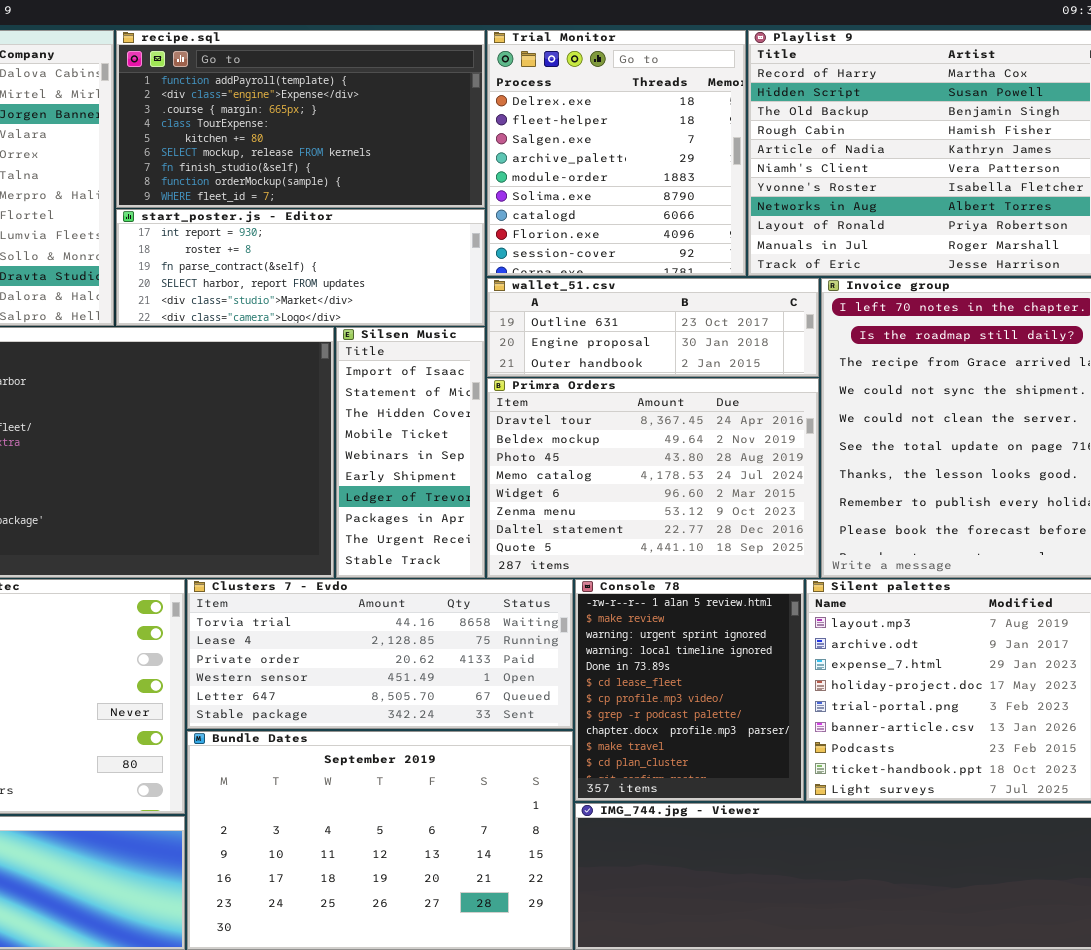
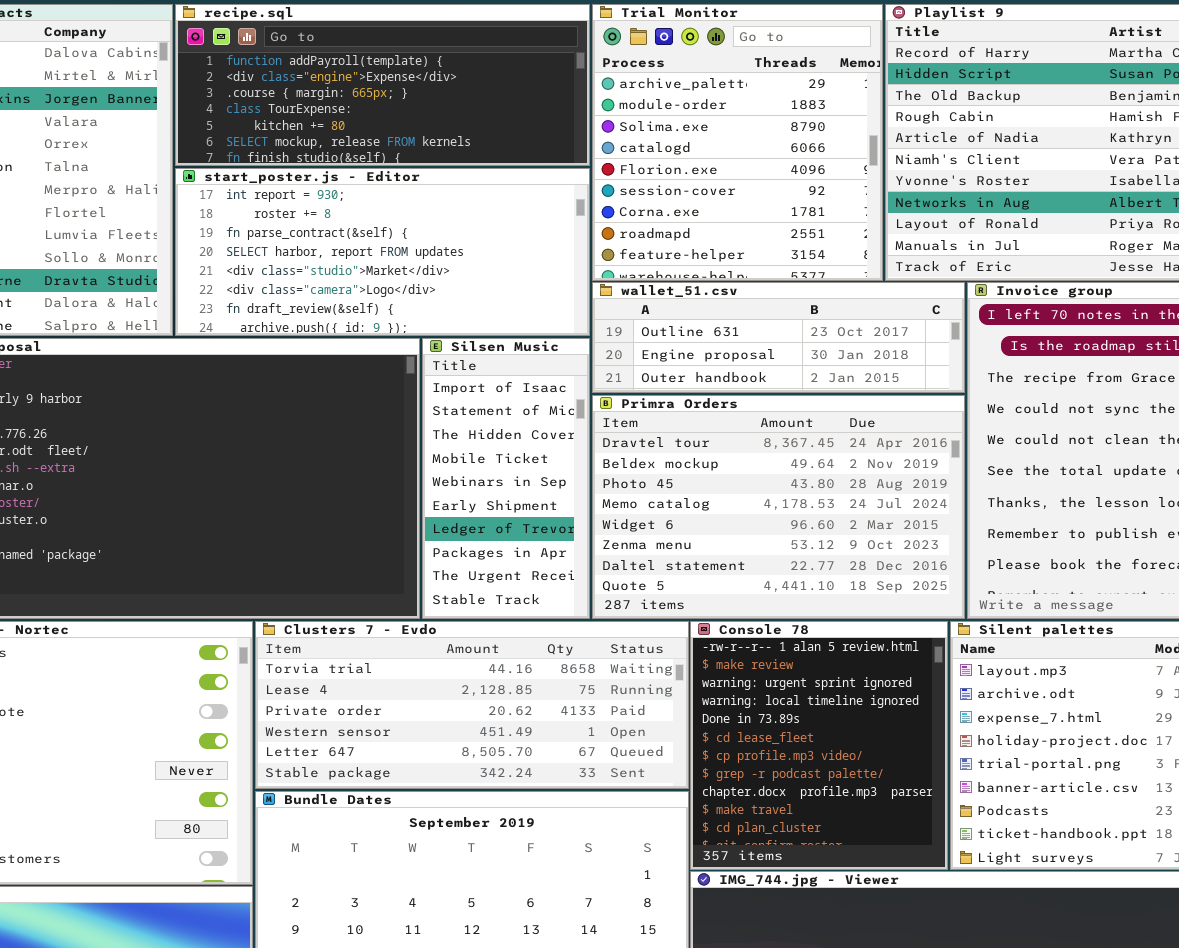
recipe.sql: [116,30,485,208] -> [175,4,590,166], resized
Trial Monitor: [487,30,746,276] -> [592,4,883,281], scrolled down 3 rows
start_poster.js - Editor: [116,209,485,326] -> [175,168,590,336], resized

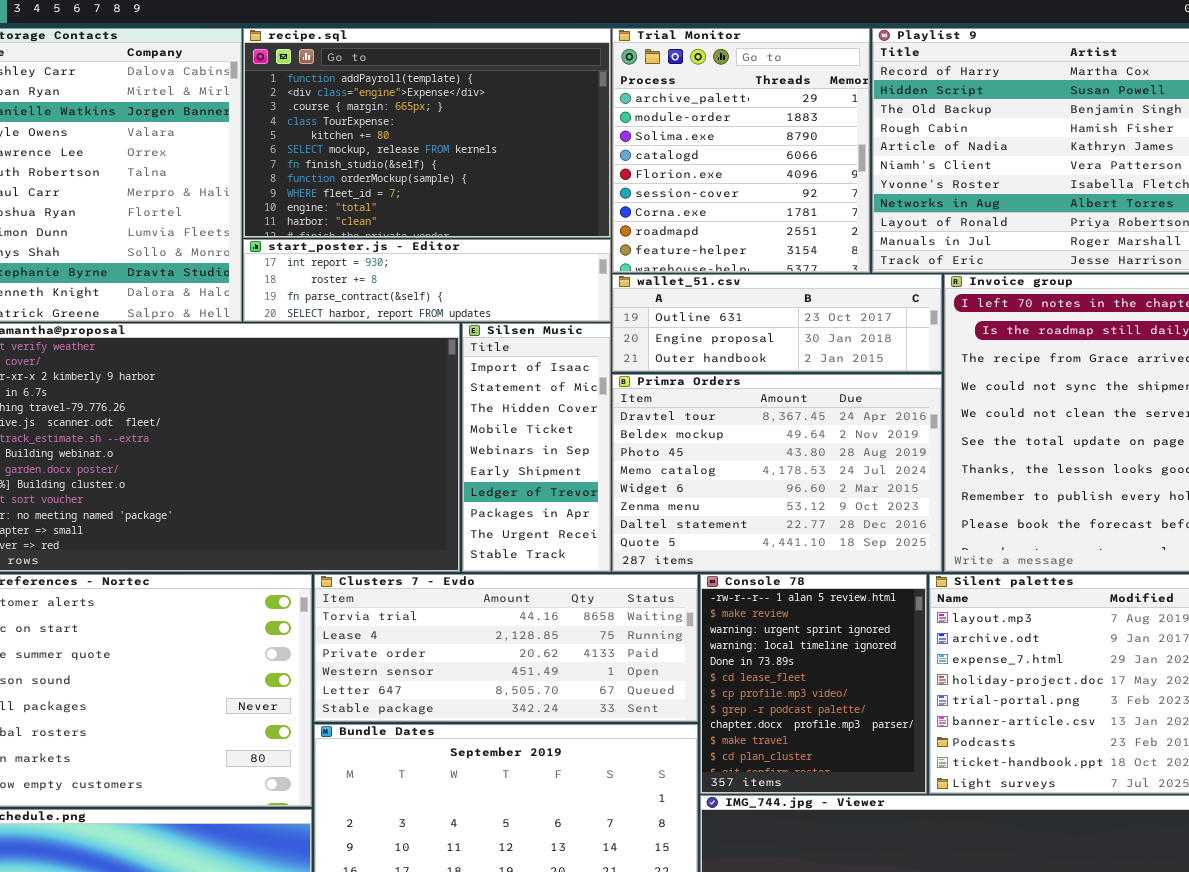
recipe.sql: [175,4,590,166] -> [243,28,611,238], resized
start_poster.js - Editor: [175,168,590,336] -> [243,239,611,322], resized

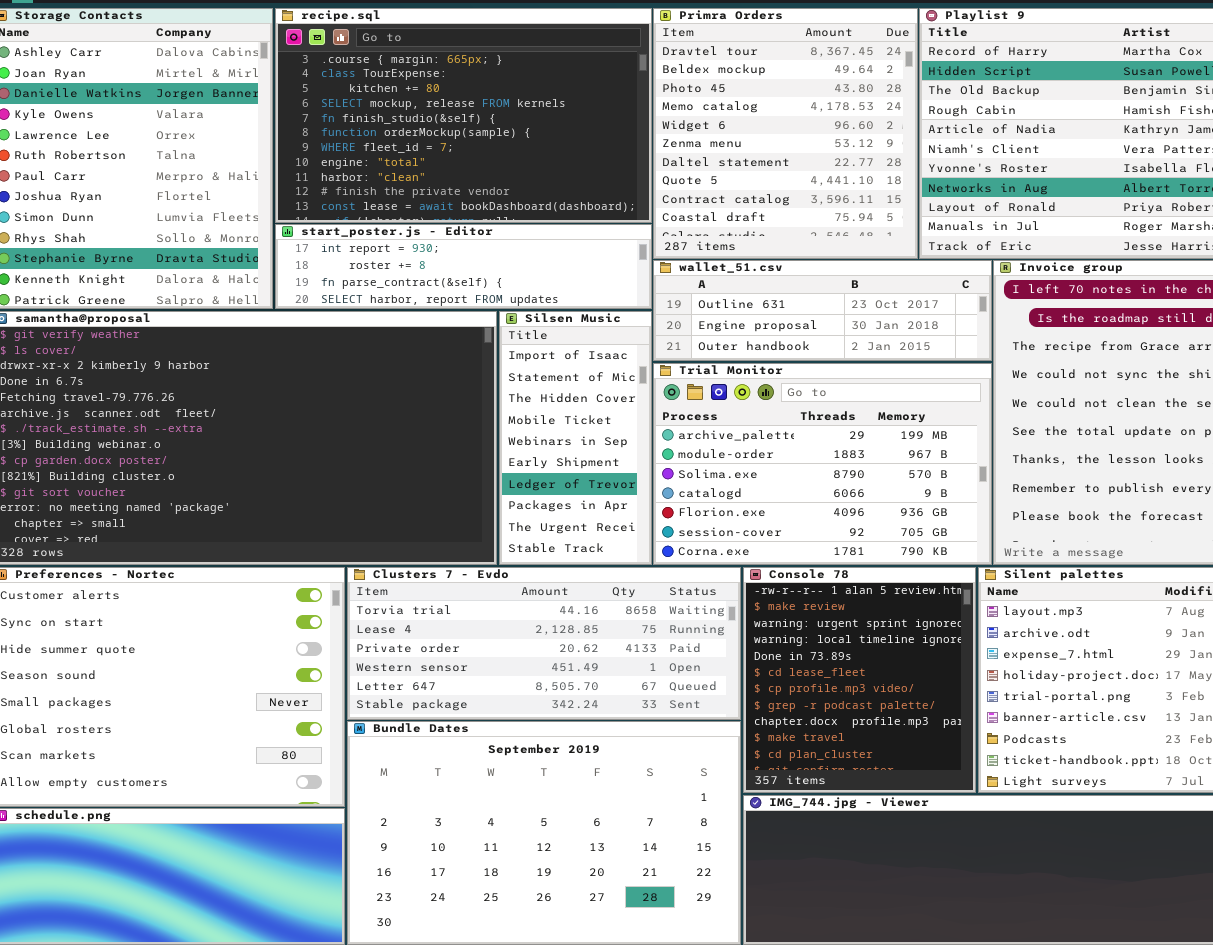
recipe.sql: [243,28,611,238] -> [275,8,652,223], scrolled down 2 rows
Trial Monitor: [612,28,870,273] -> [653,363,992,565], moved, resized
Primra Orders: [612,374,942,572] -> [653,8,918,259], moved, resized

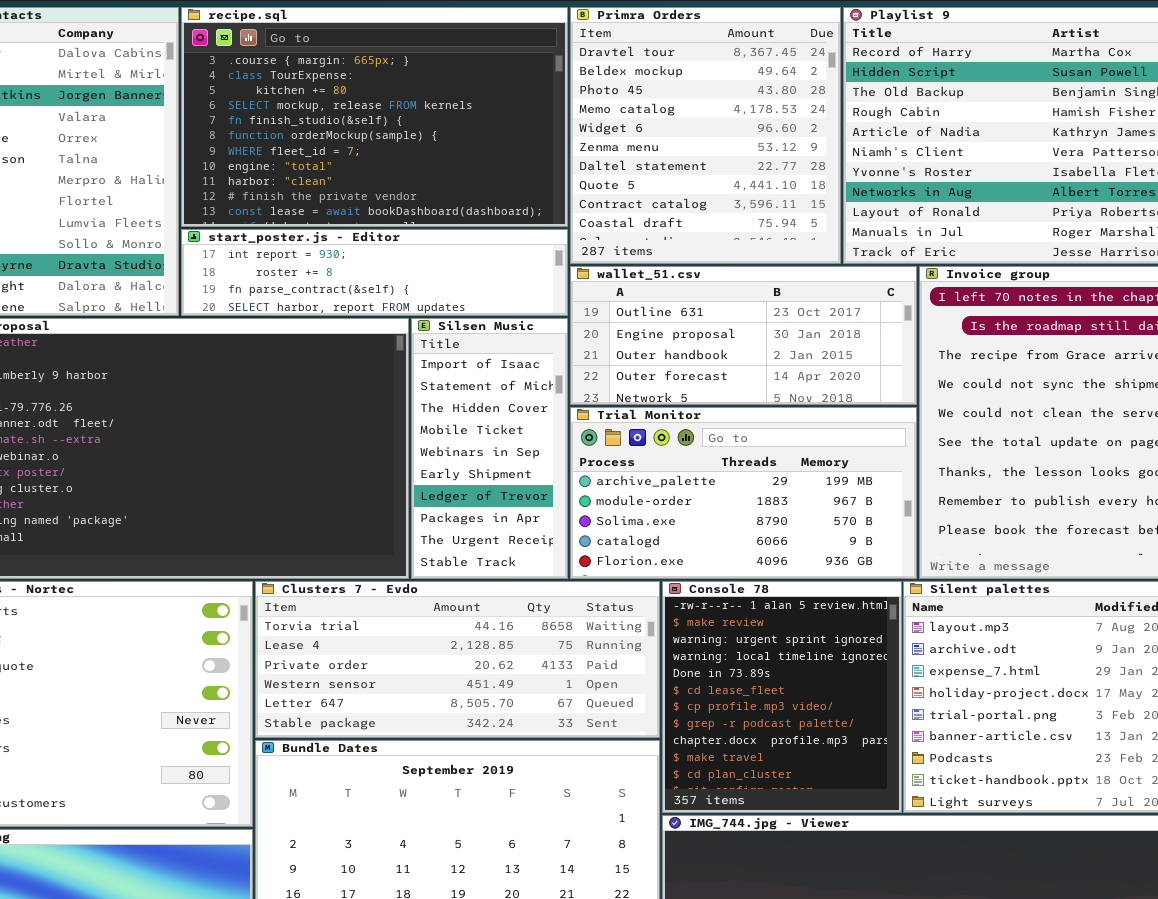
wallet_51.csv: [653,260,992,361] -> [570,266,917,405], resized
Trial Monitor: [653,363,992,565] -> [570,407,917,579], resized

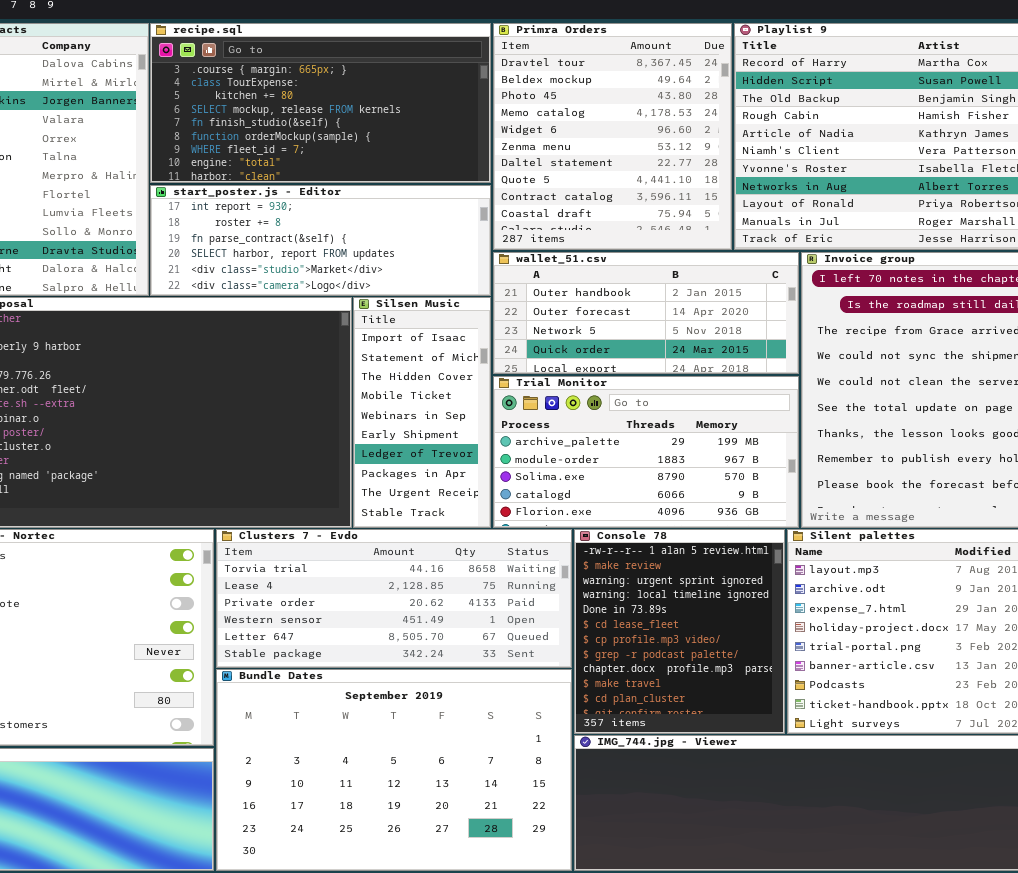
recipe.sql: [181,7,568,227] -> [150,23,491,183], resized
start_poster.js - Editor: [181,229,568,316] -> [150,185,491,296], resized
wallet_51.csv: [570,266,917,405] -> [493,252,799,374], scrolled down 2 rows

